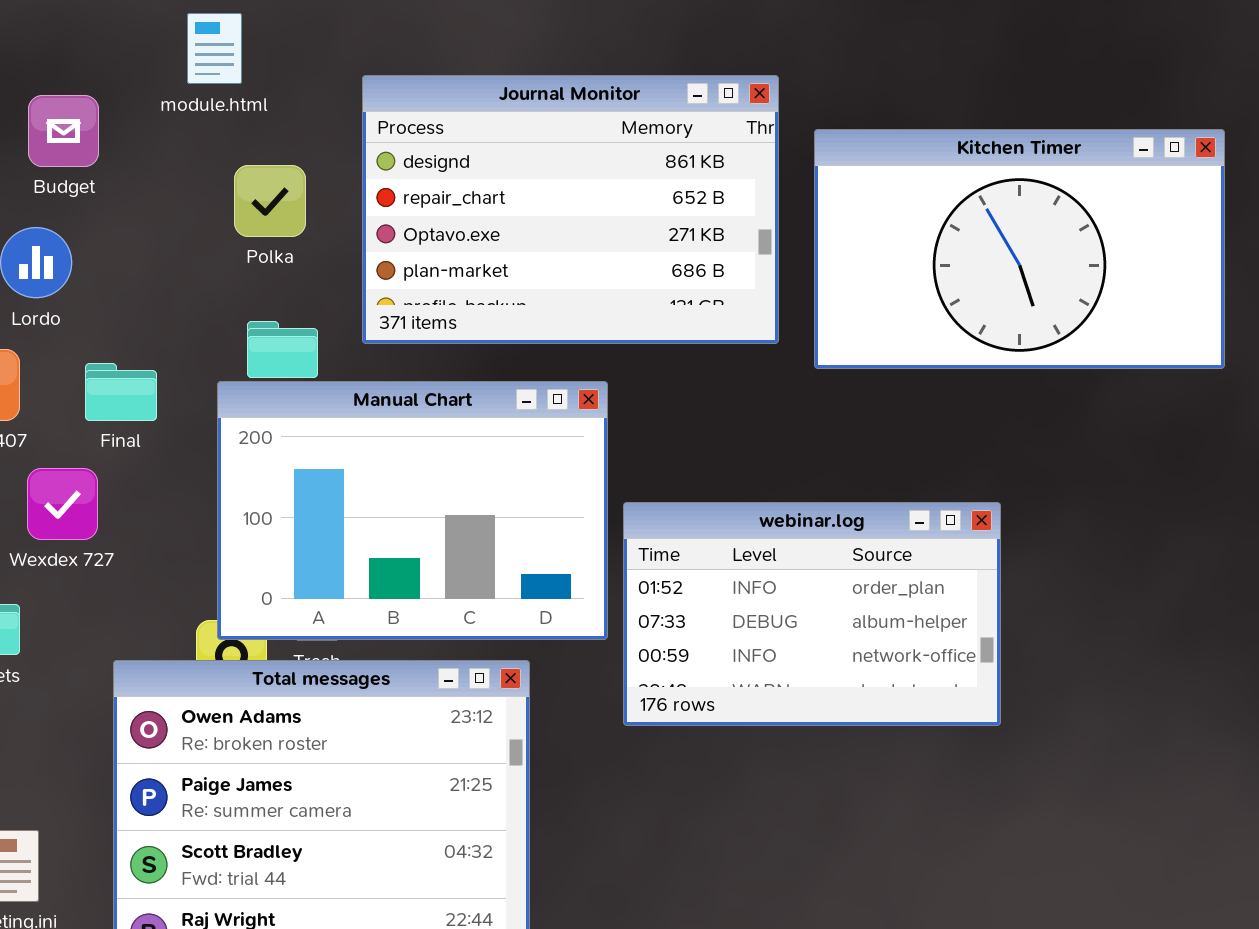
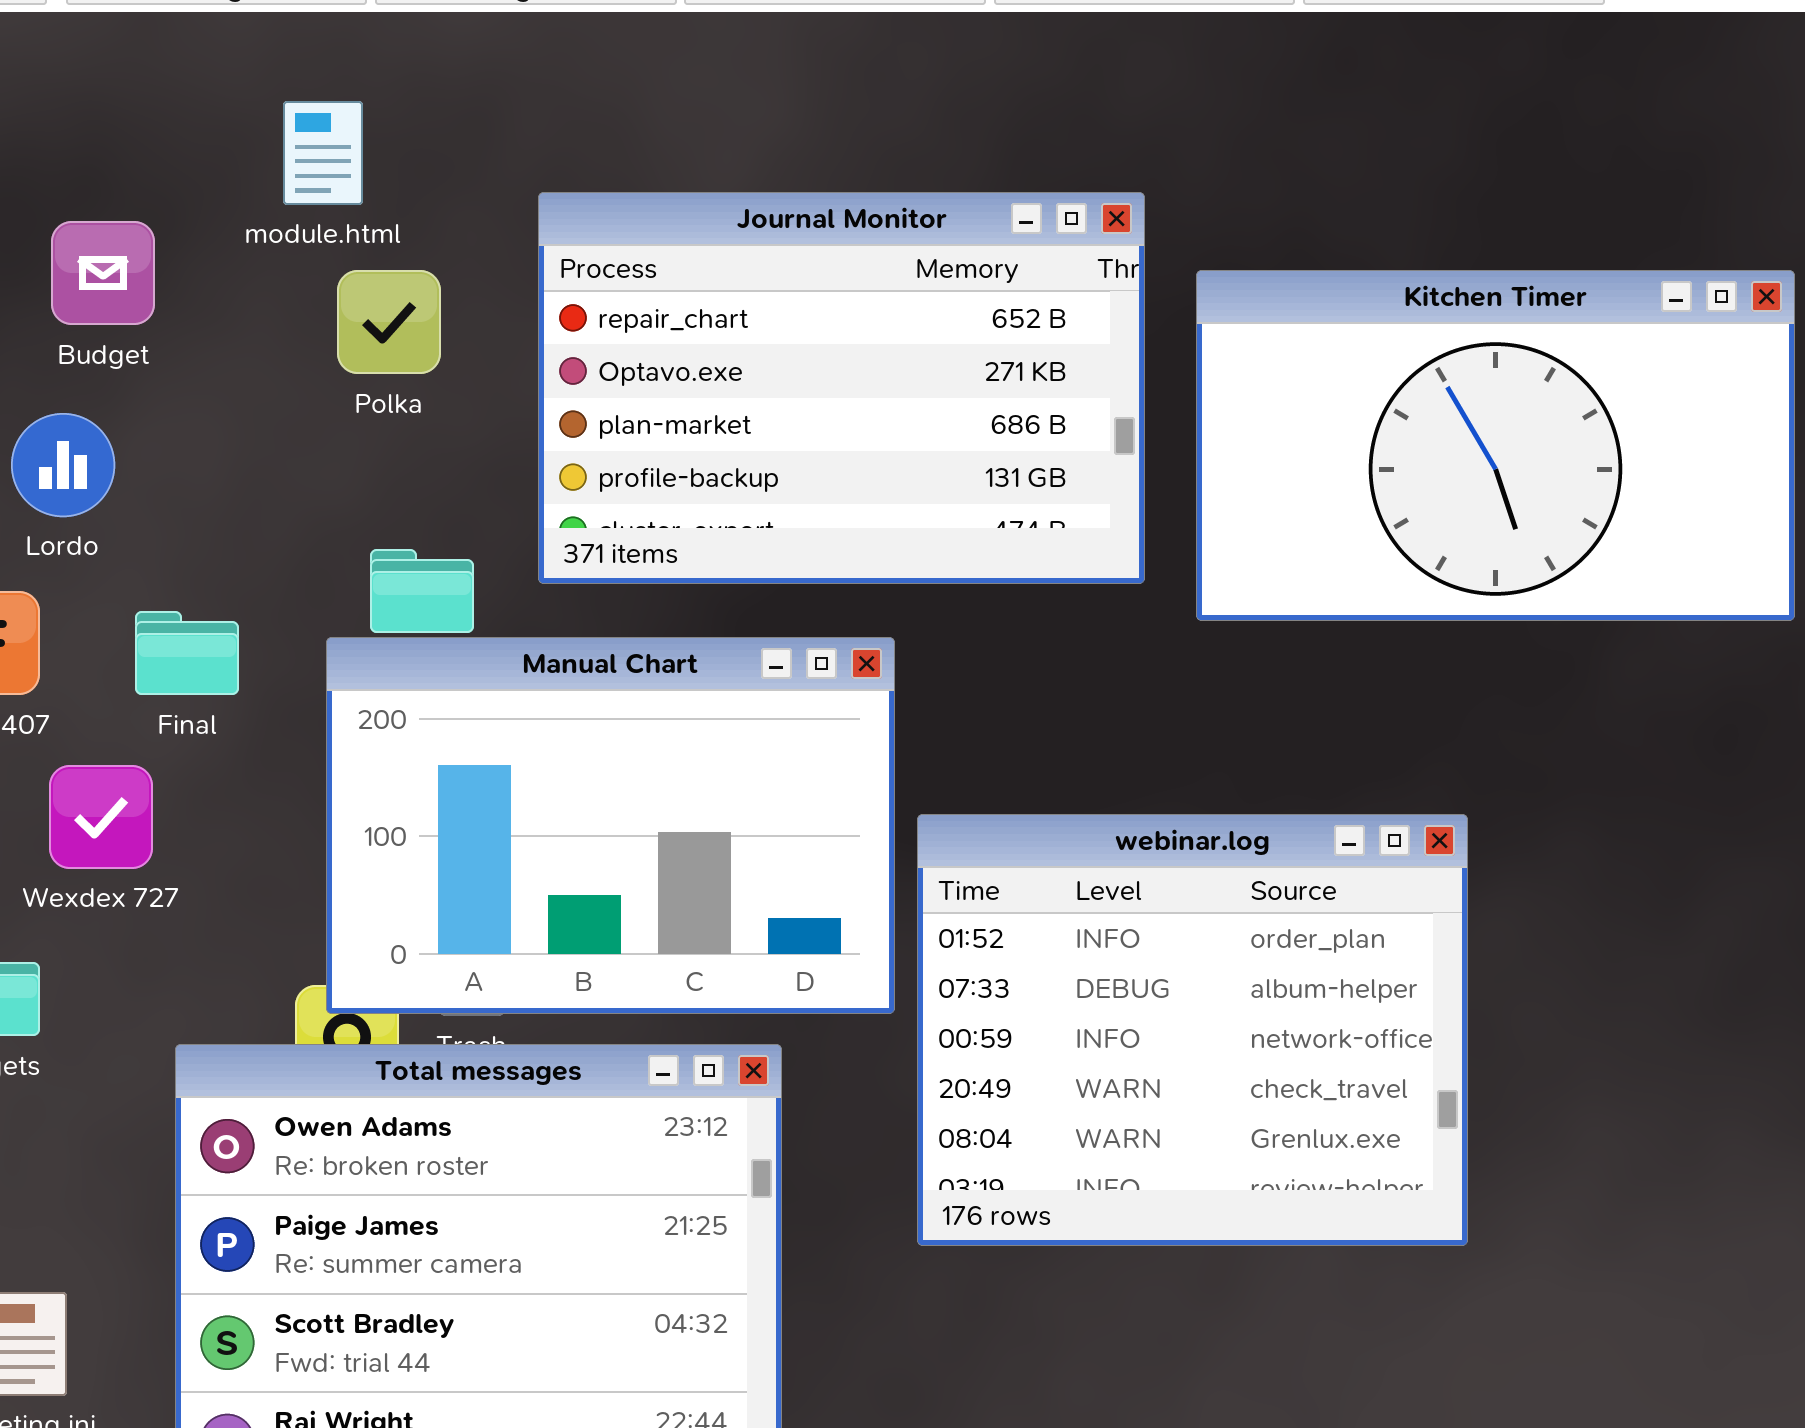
Journal Monitor: [362,75,779,344] -> [538,192,1145,584], scrolled down 1 row
Polka: [234,165,306,237] -> [337,270,441,374], moved
webinar.log: [623,502,1001,726] -> [917,814,1468,1246], resized

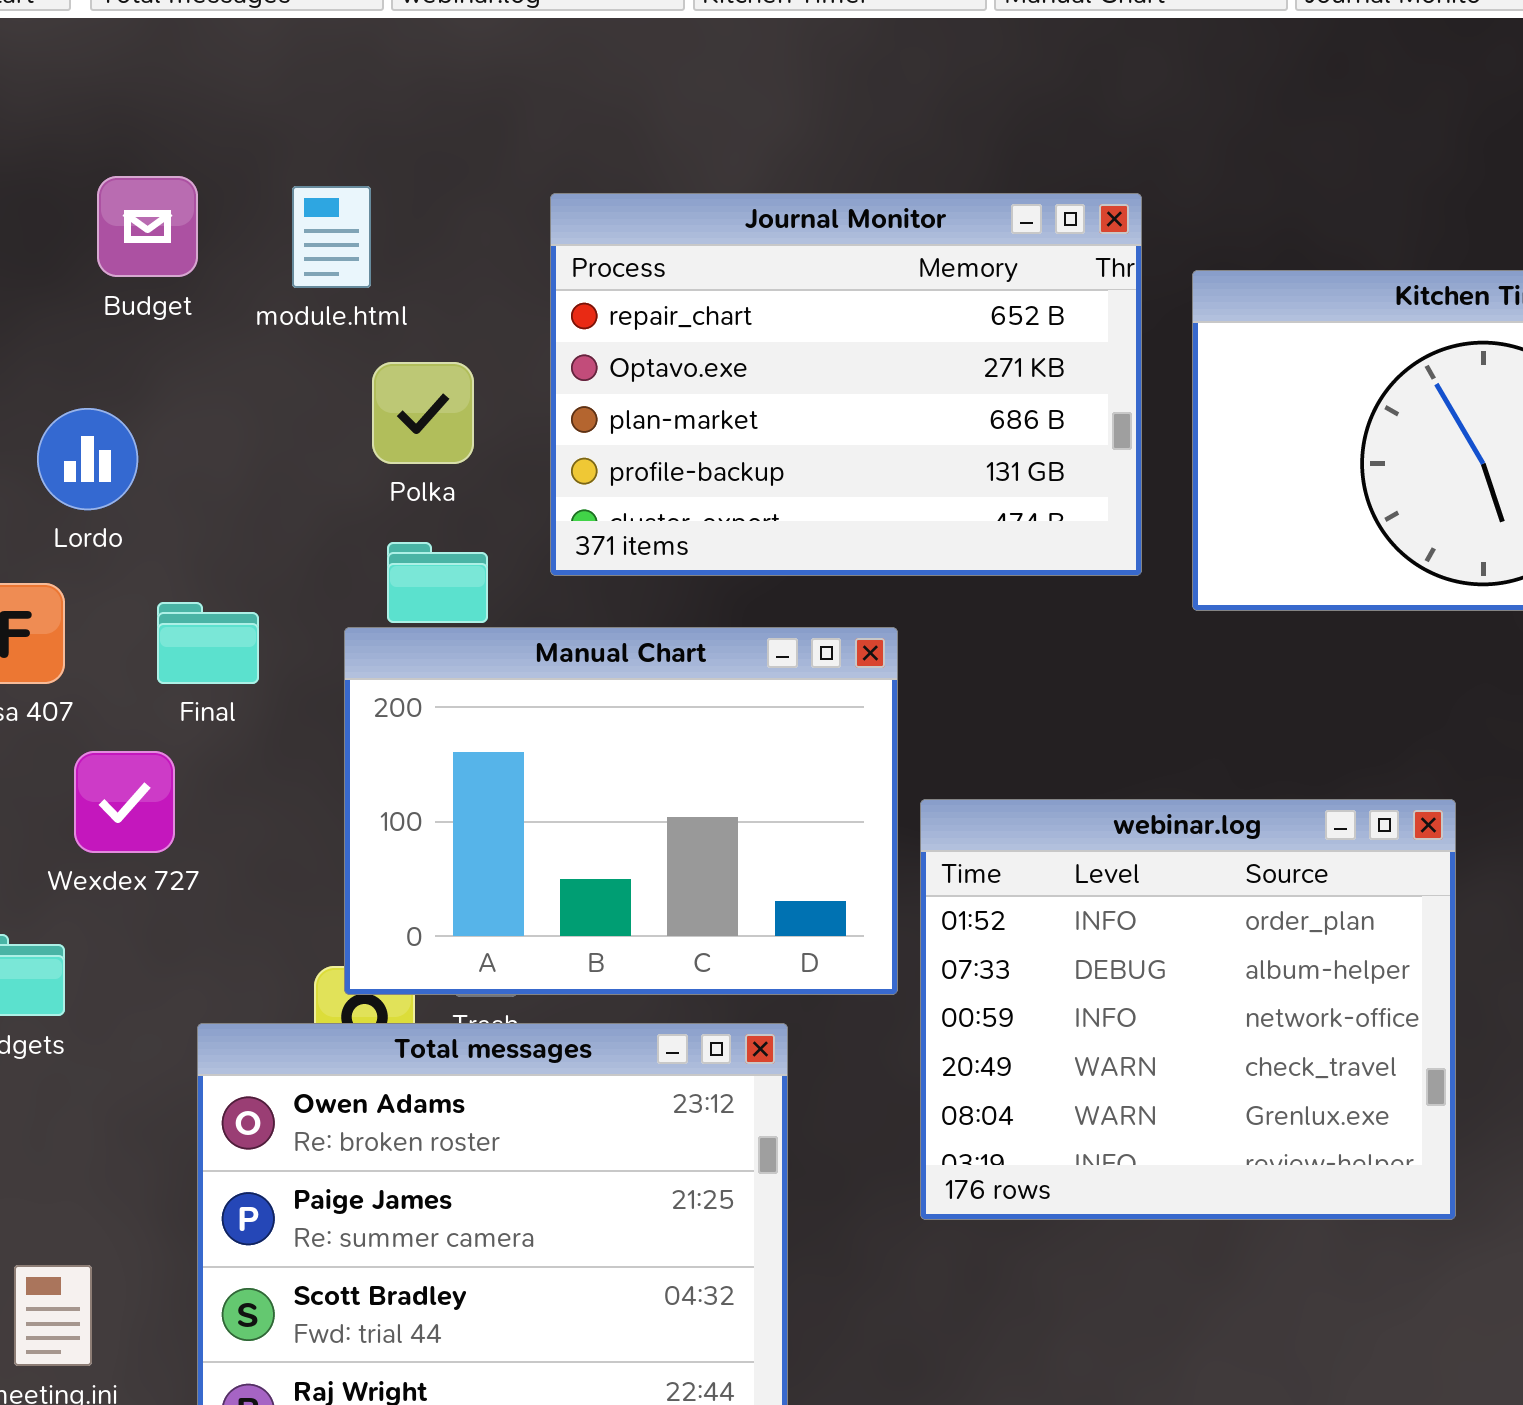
module.html: [283,101,363,205] -> [292,186,371,288], moved
Budget: [51,221,155,325] -> [97,176,198,277], moved
Polka: [337,270,441,374] -> [372,362,474,464], moved

